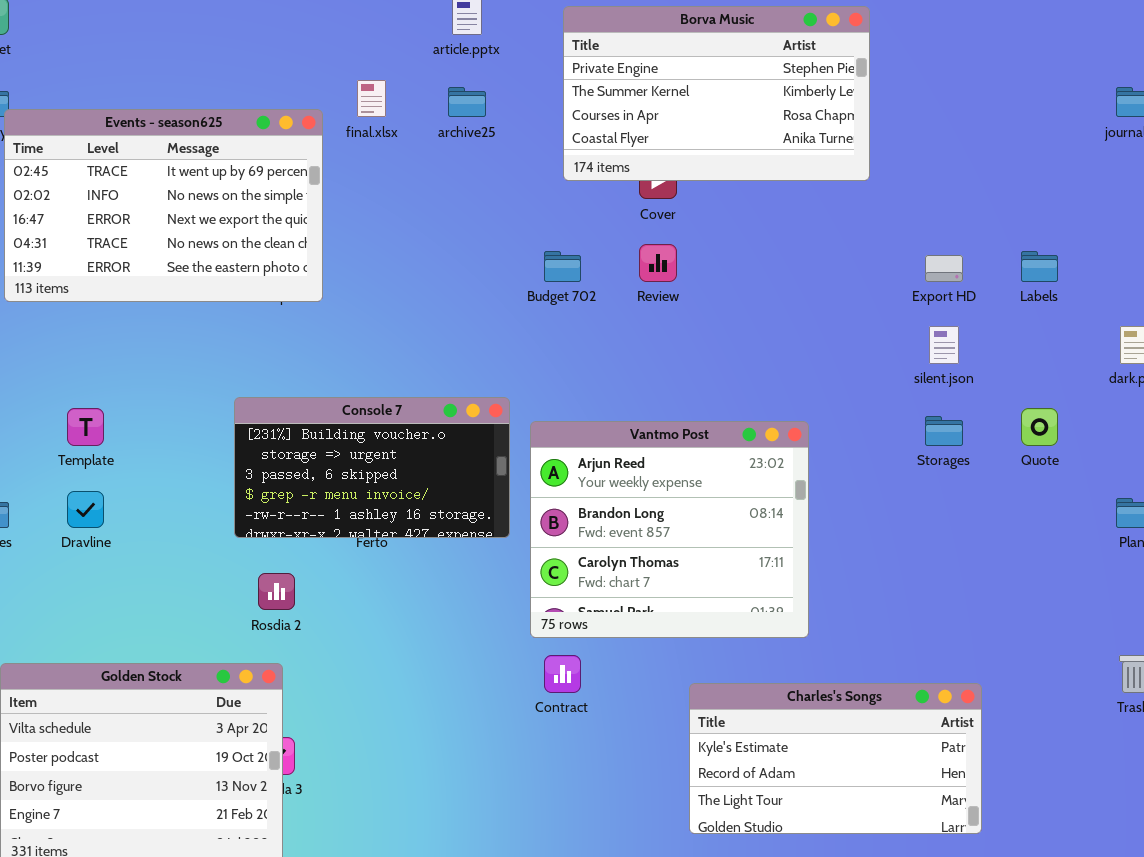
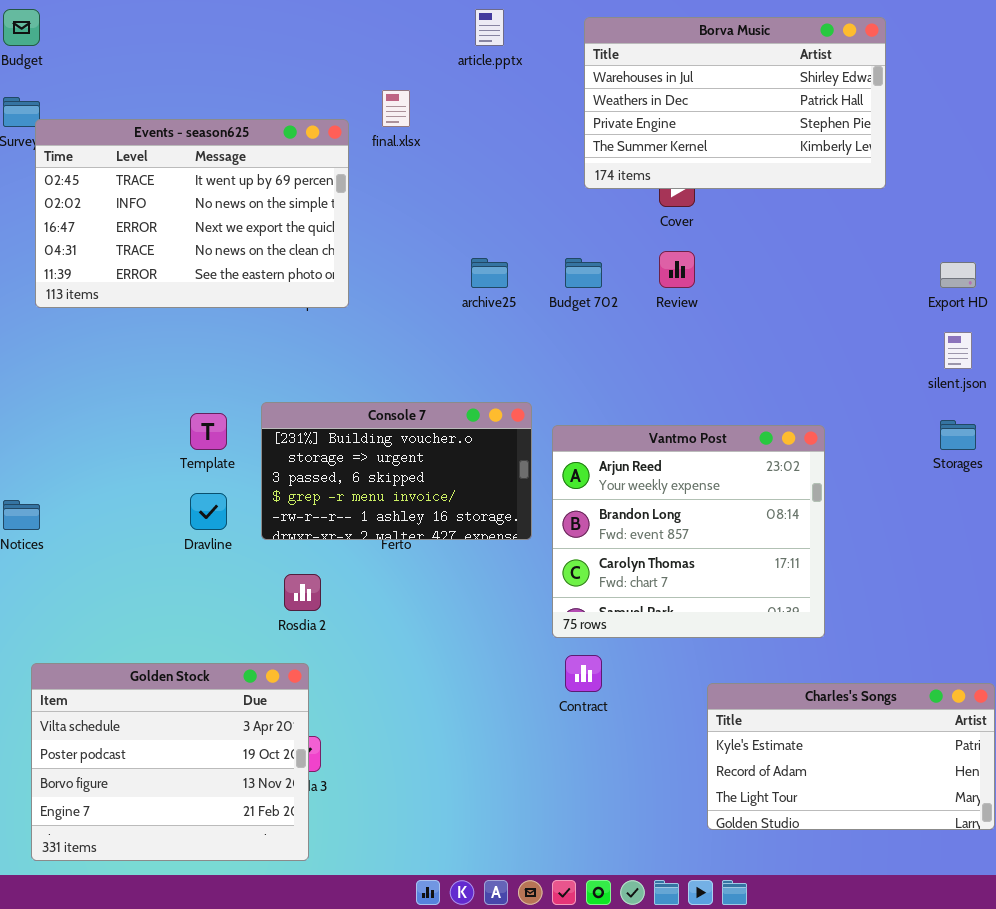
Borva Music: [563,6,870,181] -> [584,17,886,189], scrolled up 2 rows
archive25: [448,87,486,117] -> [471,258,508,288], moved
Template: [67,408,104,446] -> [190,413,227,450], moved
Dravline: [67,491,104,528] -> [190,493,227,530], moved

